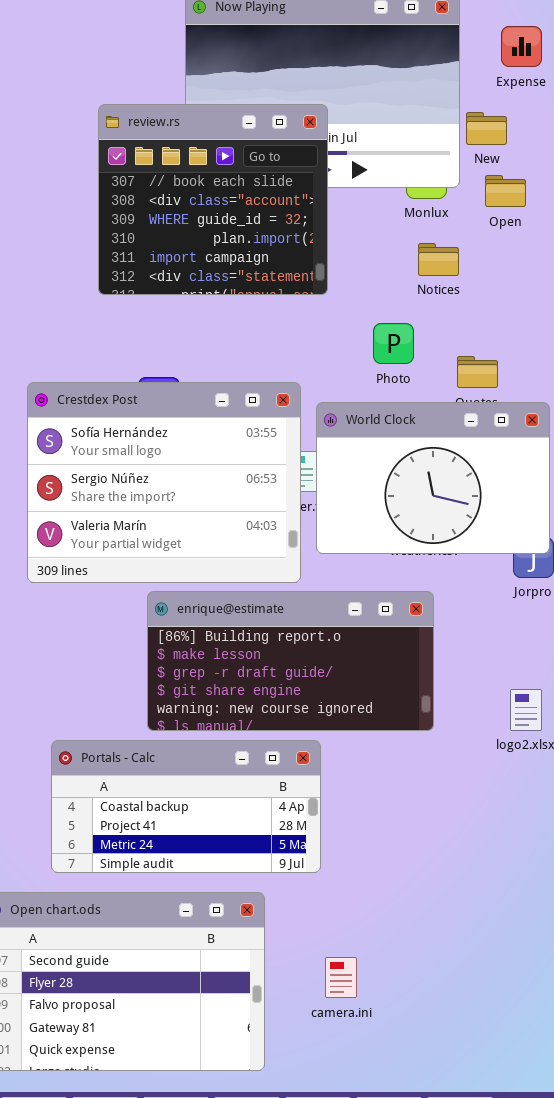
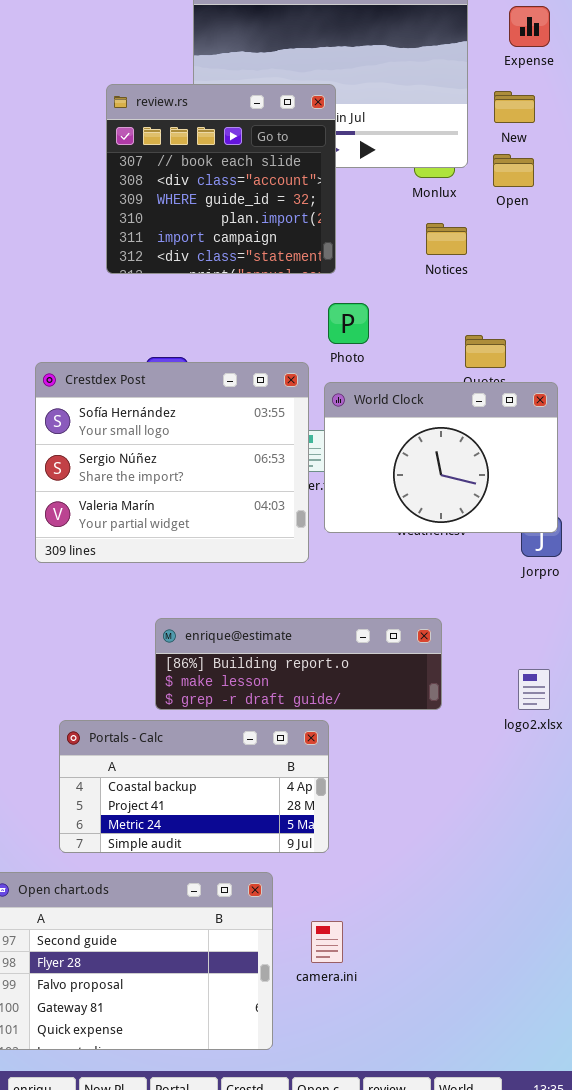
New: [466,112,507,145] -> [494,91,535,123], moved
Photo: [373,323,414,364] -> [328,303,369,344], moved
enrique@estimate: [147,591,434,731] -> [155,618,442,710], resized
camera.ini: [325,957,357,998] -> [311,921,343,963], moved

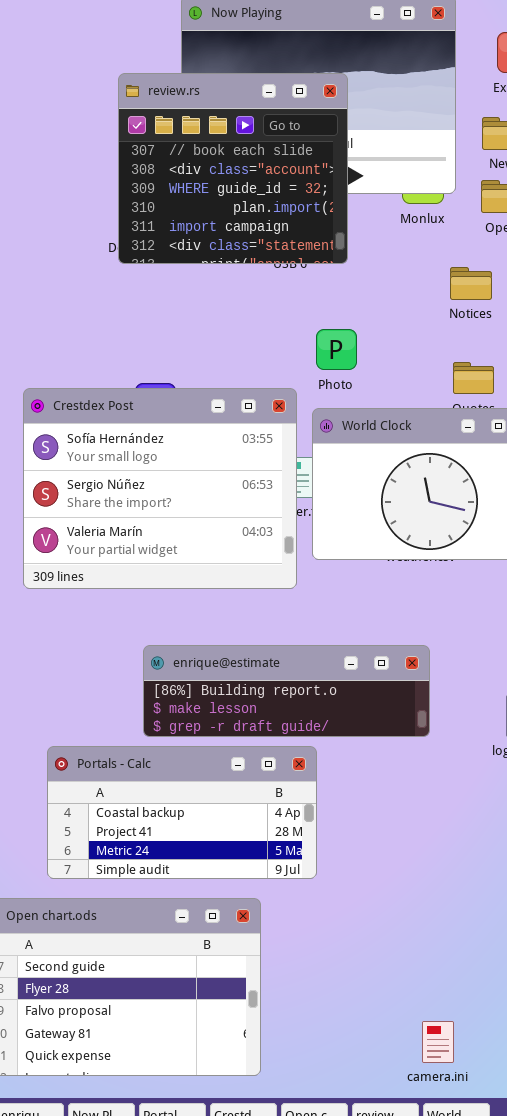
review.rs: [106,84,336,274] -> [118,73,348,264], moved
Notices: [426,223,467,255] -> [450,267,492,300], moved
camera.ini: [311,921,343,963] -> [422,1021,454,1063], moved

